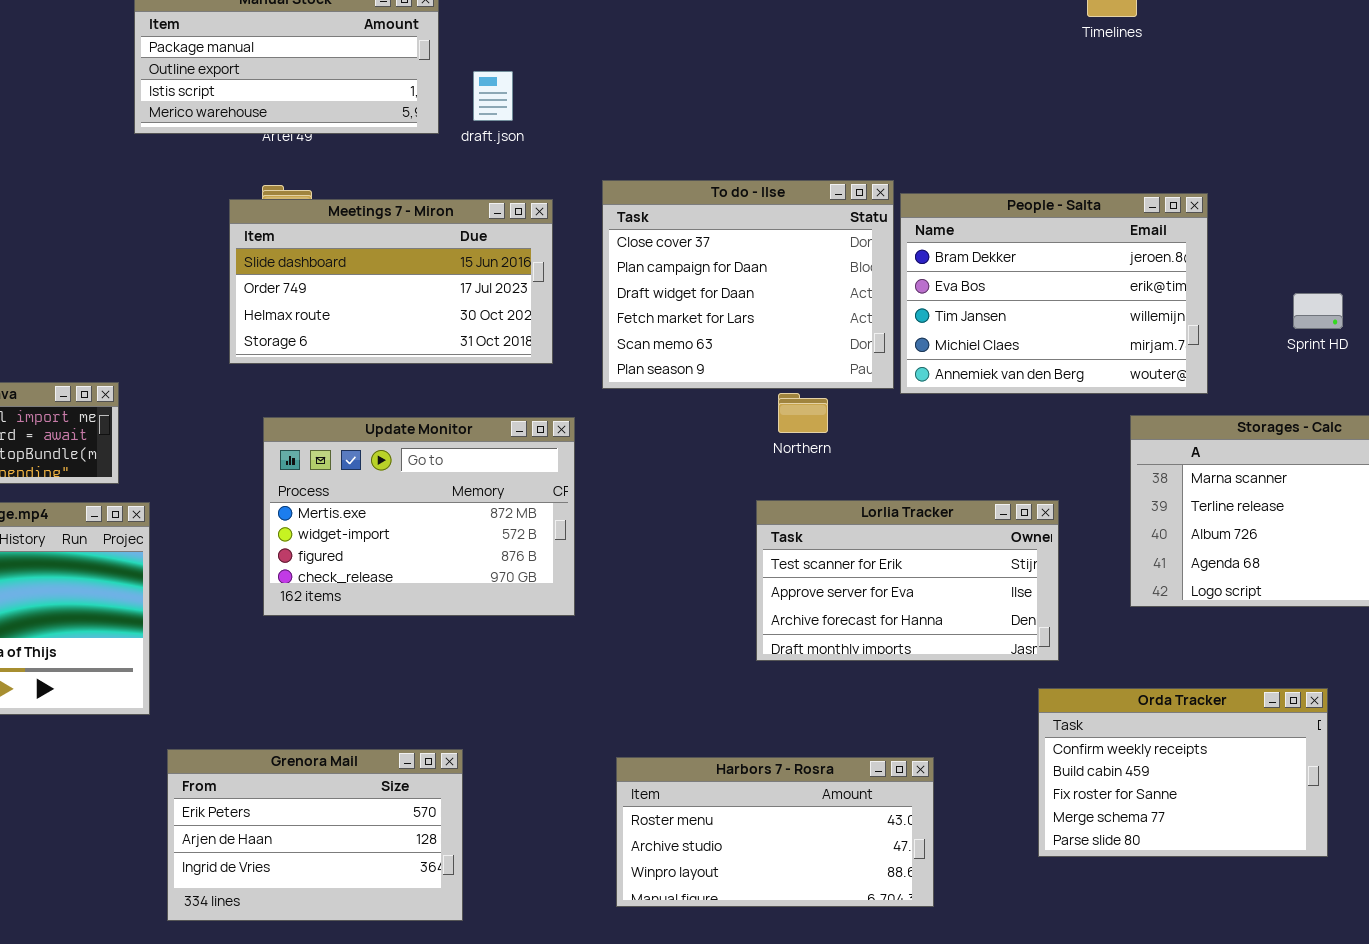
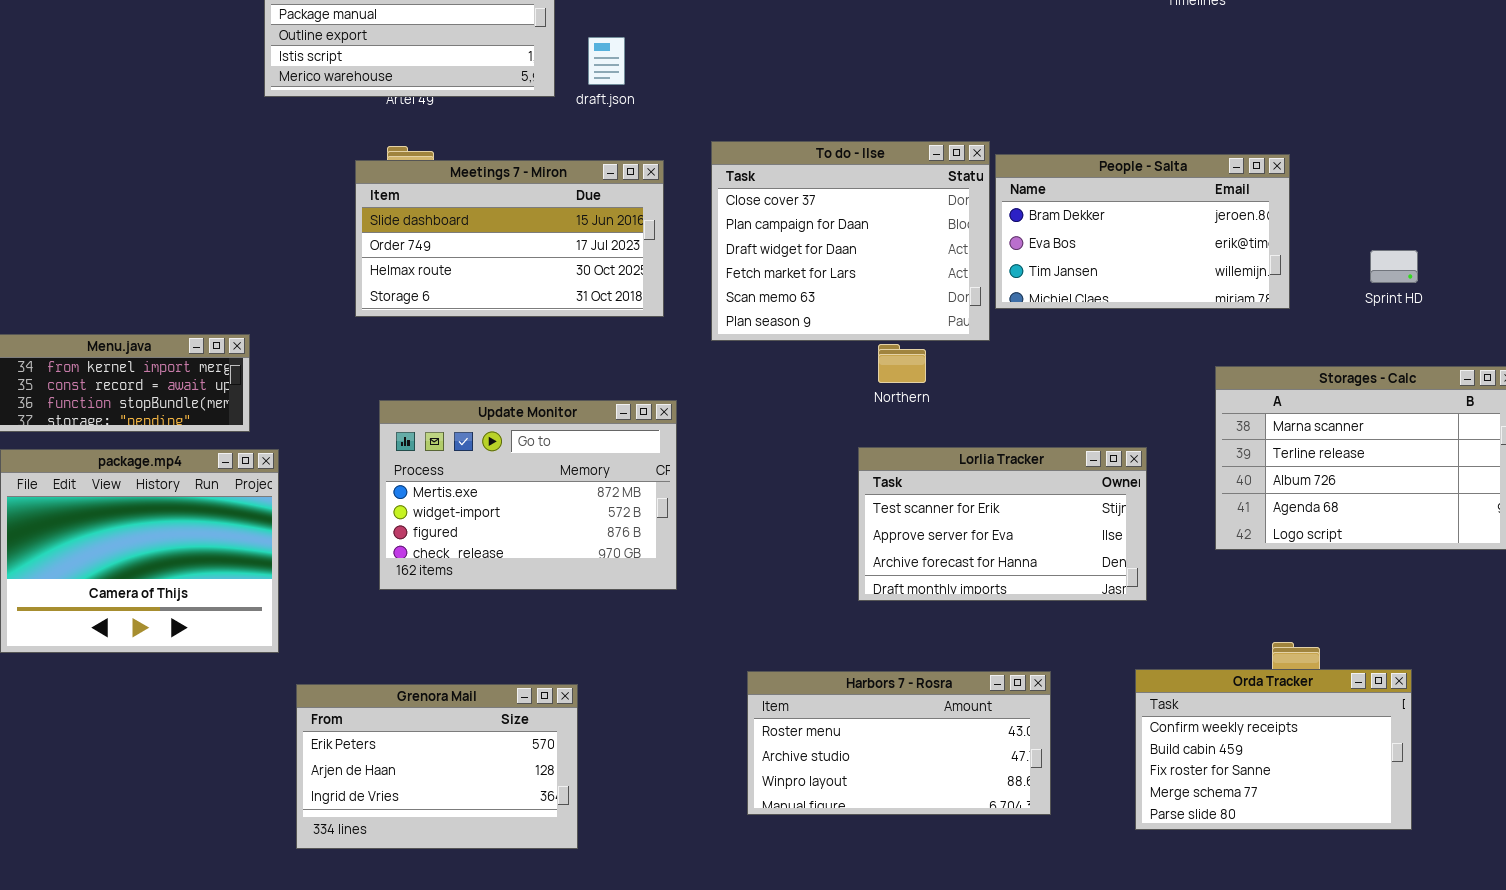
People - Salta: [900,193,1208,394] -> [995,154,1290,309], resized
Update Monitor: [263,417,575,616] -> [379,400,677,590], moved
Orda Tracker: [1038,688,1328,857] -> [1135,669,1412,830], moved
Harbors 7 - Rosra: [616,757,934,907] -> [747,671,1051,815], moved

